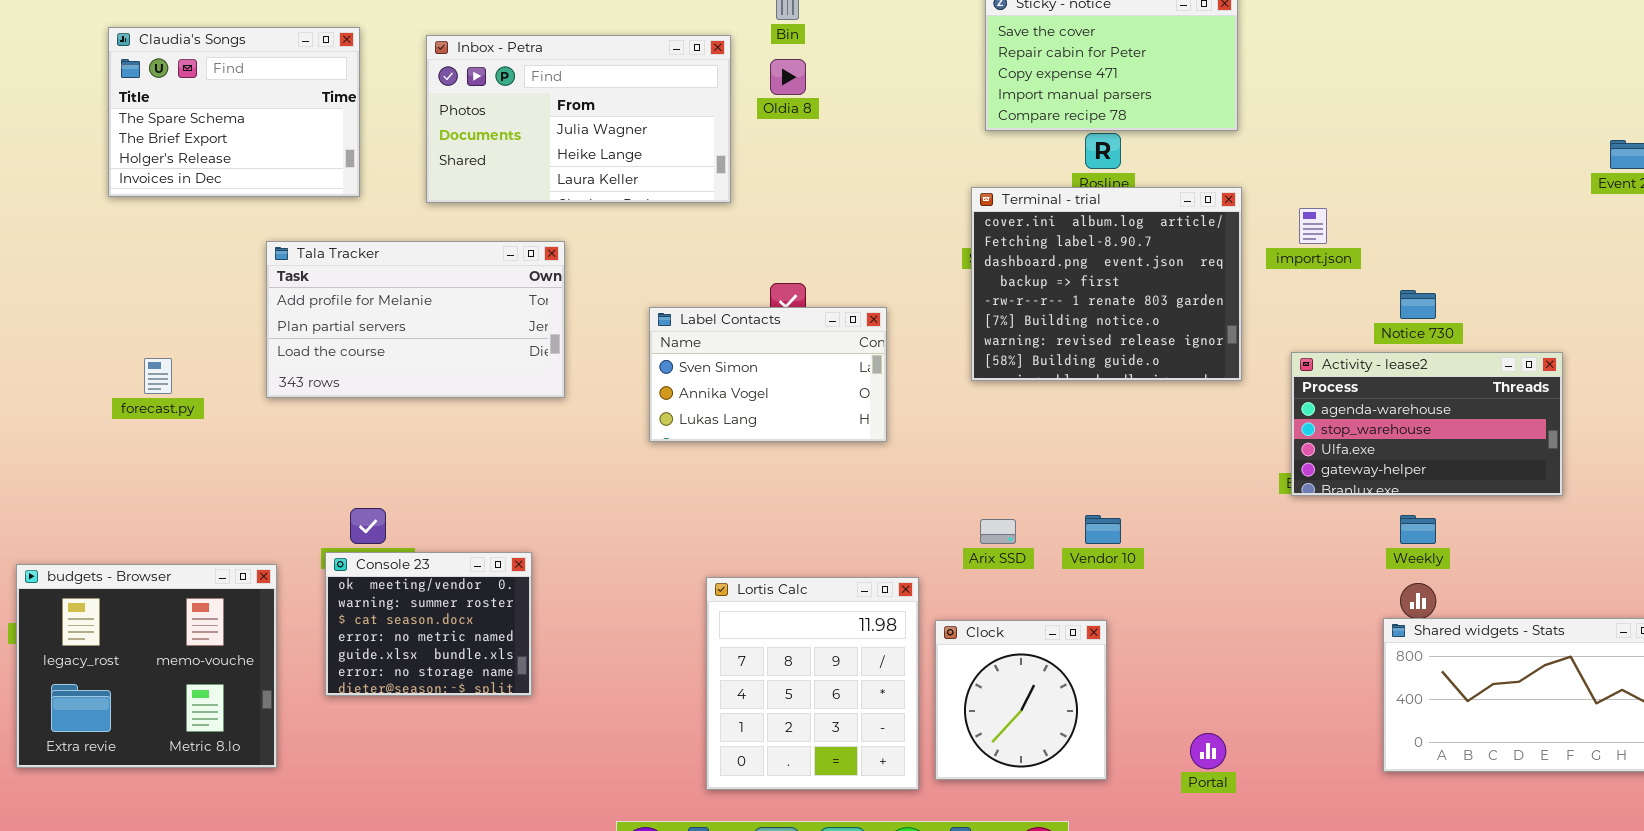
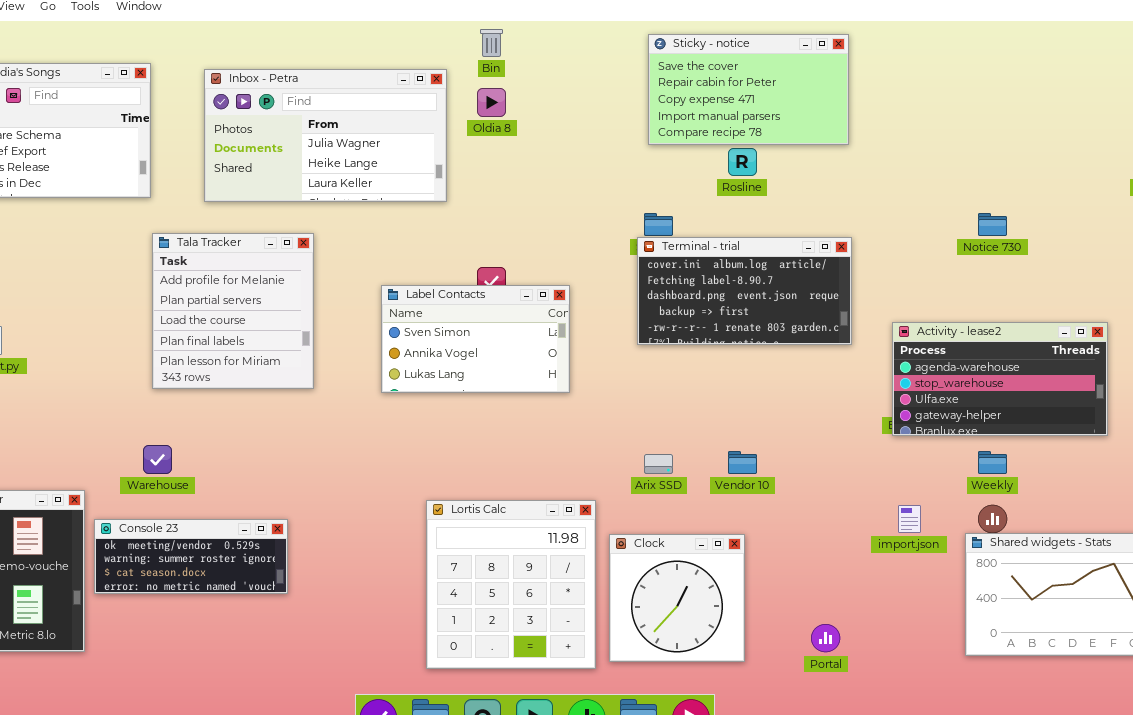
Terminal - trial: [971,187,1242,381] -> [637,237,852,345], resized
import.json: [1299,208,1327,244] -> [898,505,921,533], moved
Tala Tracker: [266,241,565,398] -> [152,233,314,389], resized
Notice 730: [1400,290,1436,319] -> [978,213,1007,236], moved
Console 23: [325,552,532,696] -> [94,519,288,594], resized

